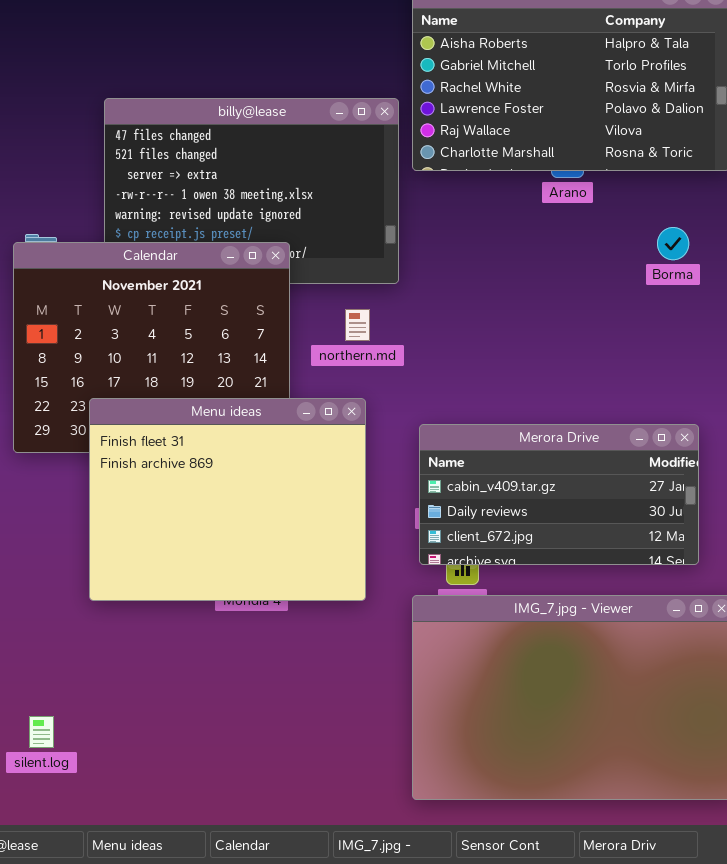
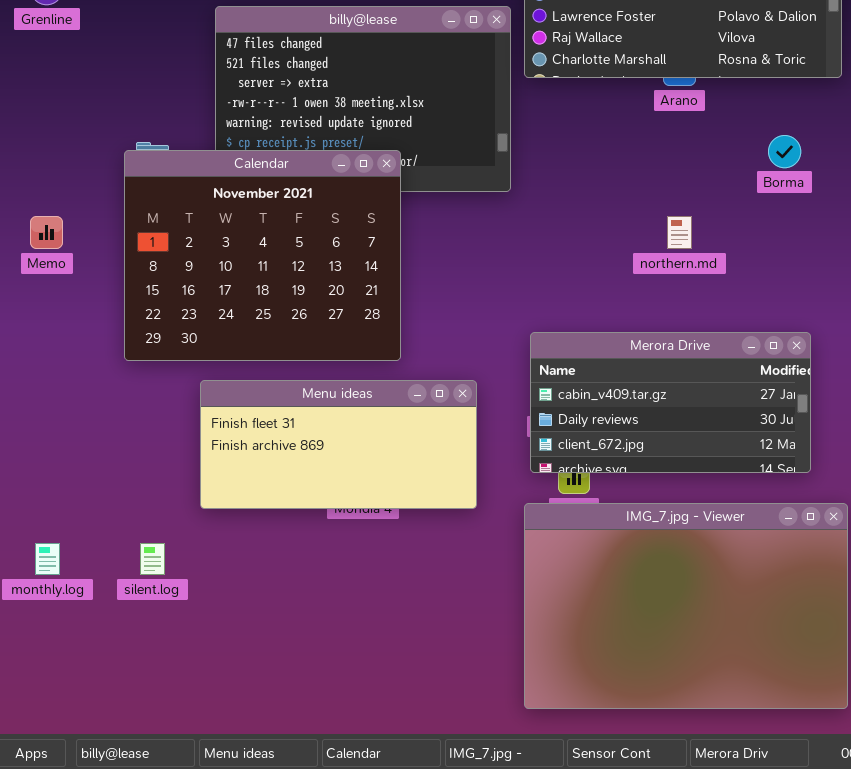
northern.md: [345,309,370,341] -> [667,216,692,249], moved
Menu ideas: [89,398,366,601] -> [200,380,477,509], resized
silent.log: [29,716,54,748] -> [140,543,165,575], moved

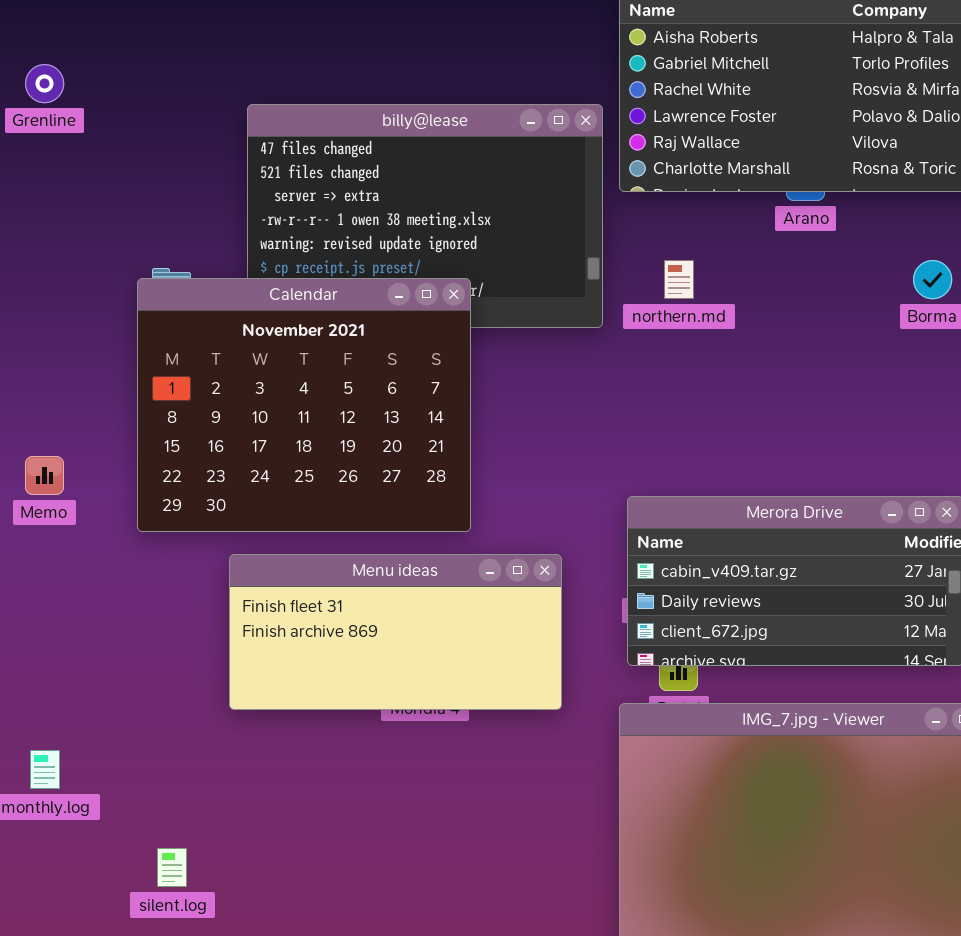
Memo: [30,216,63,249] -> [25,456,64,495], moved
northern.md: [667,216,692,249] -> [664,260,694,299], moved
silent.log: [140,543,165,575] -> [157,848,187,887], moved

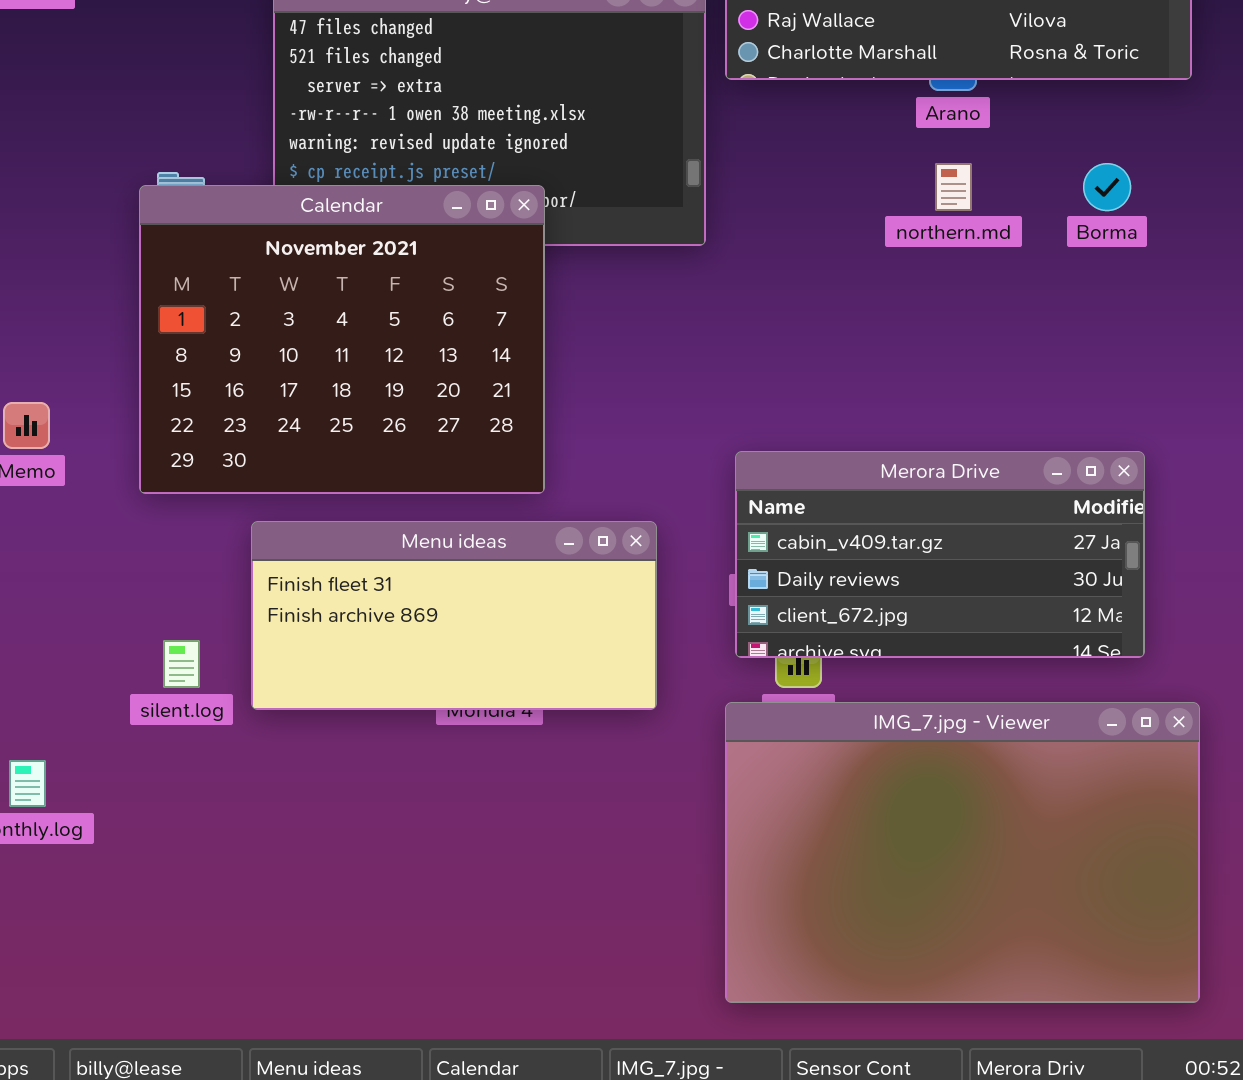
northern.md: [664,260,694,299] -> [935,163,972,211], moved
silent.log: [157,848,187,887] -> [163,640,200,688], moved

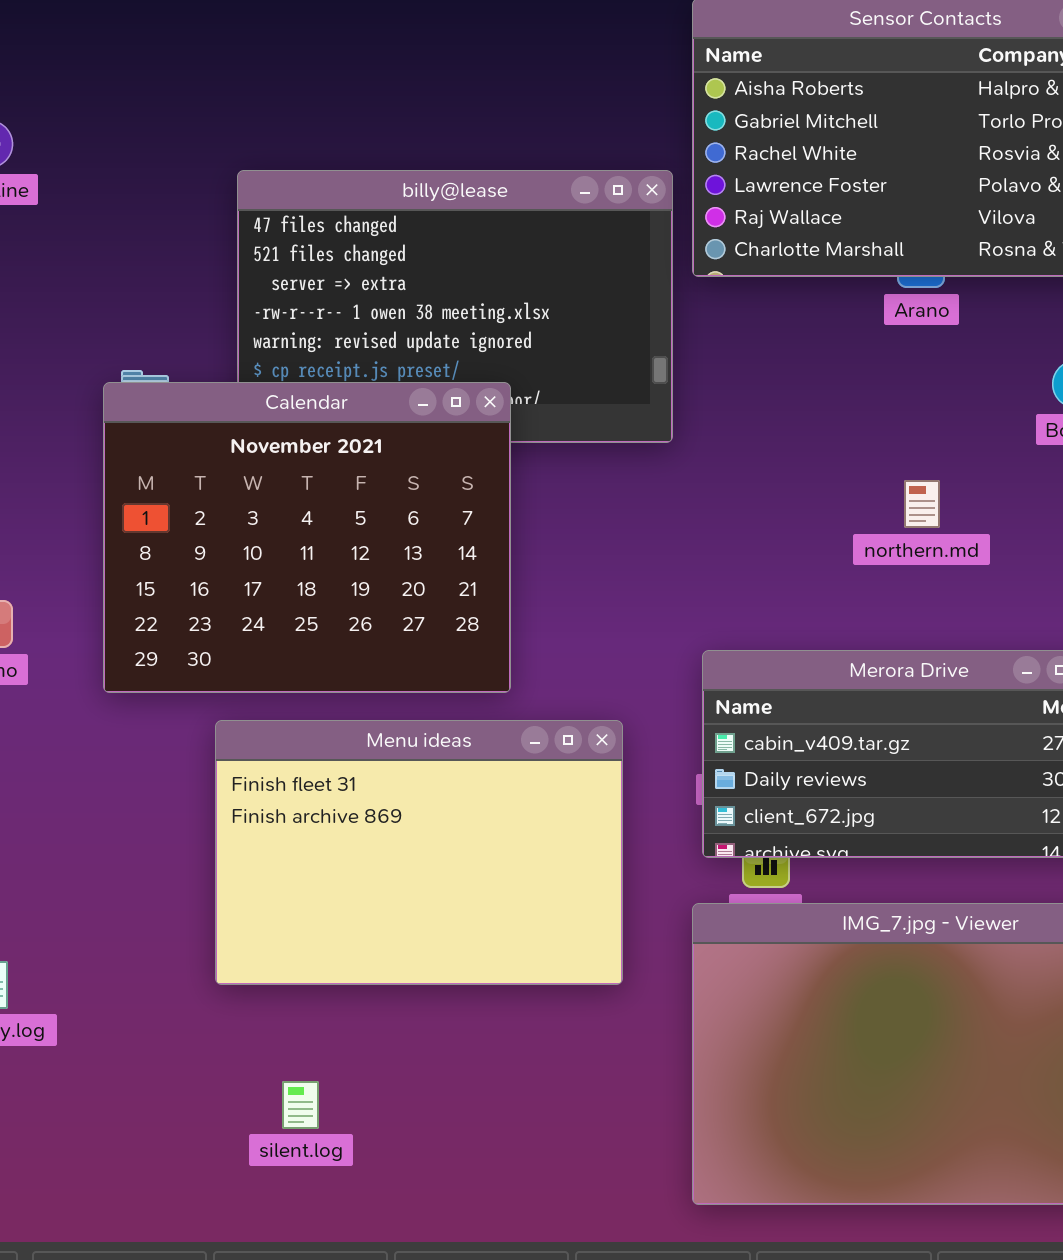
northern.md: [935,163,972,211] -> [904,480,940,528], moved
Menu ideas: [251,521,657,710] -> [215,720,623,985], resized
silent.log: [163,640,200,688] -> [282,1081,319,1129], moved

